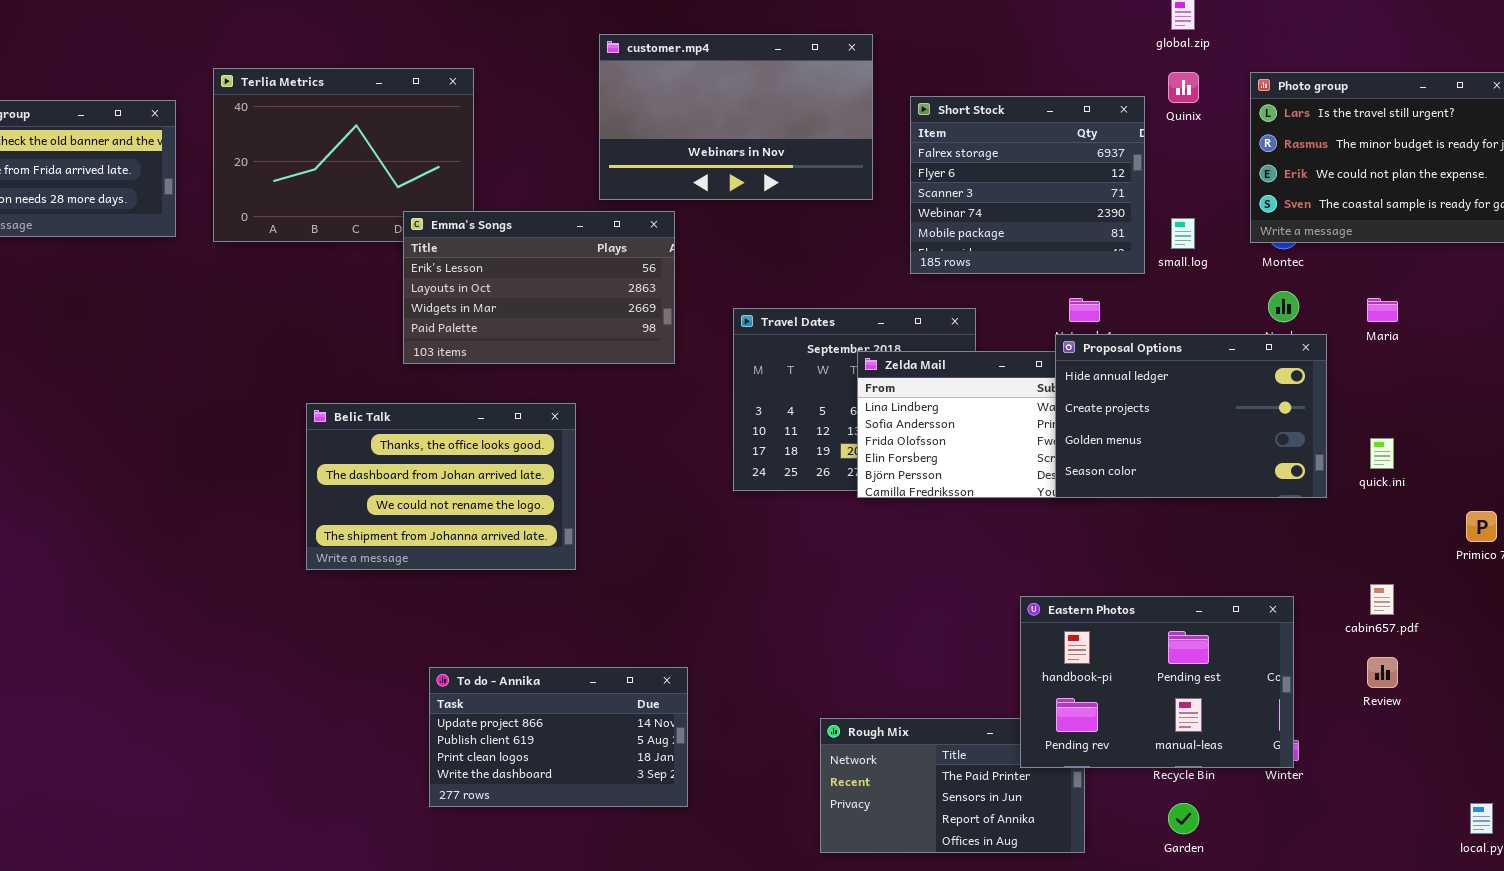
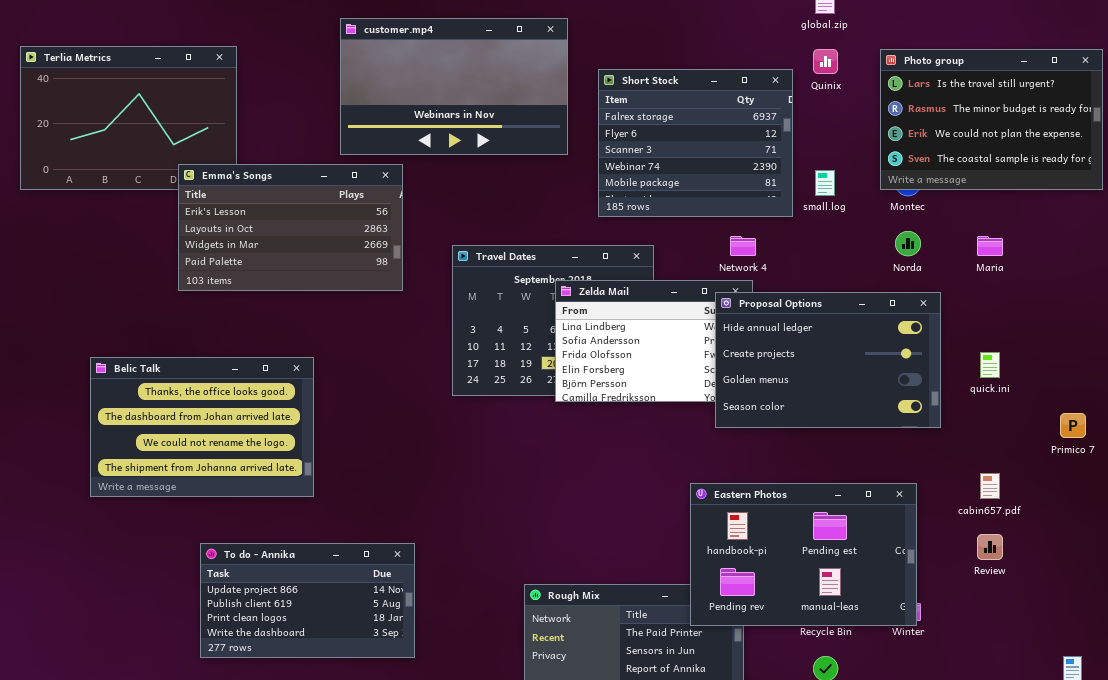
Proposal Options: [1055,334,1327,498] -> [715,292,941,428], moved
Belic Talk: [306,403,576,570] -> [90,357,314,497], moved

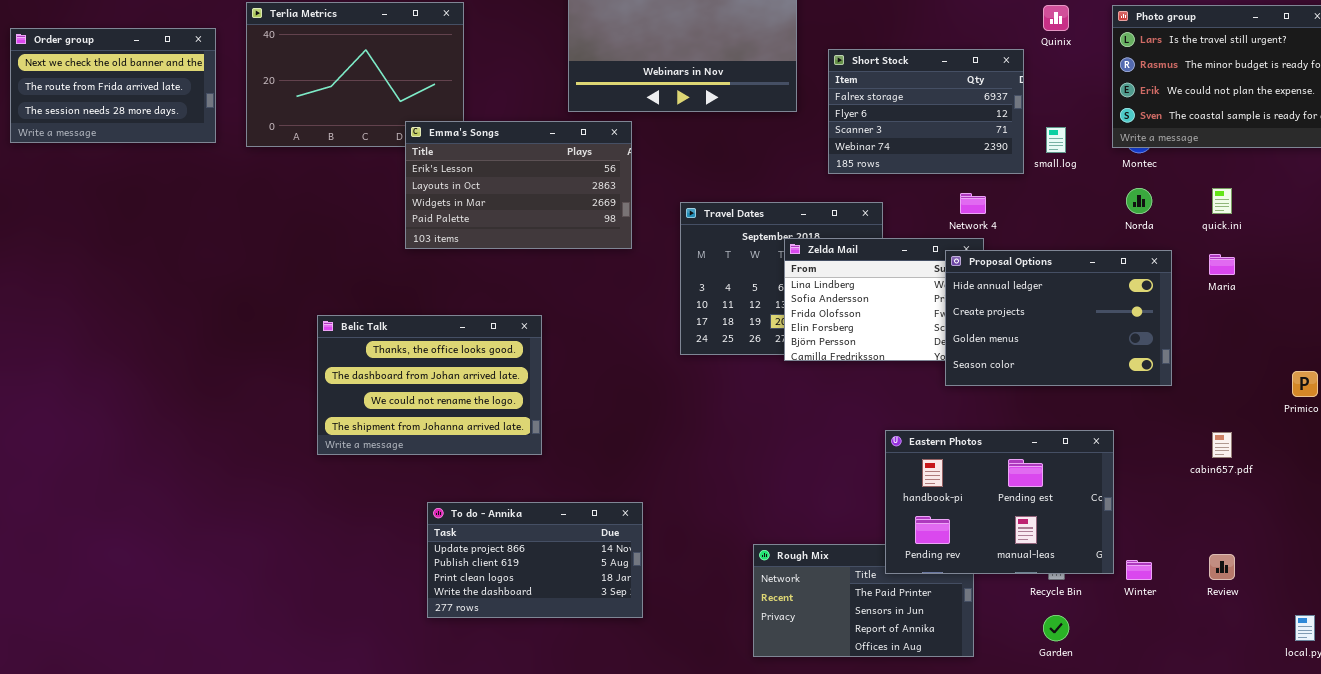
Short Stock: [598,69,793,217] -> [828,49,1024,174], resized
Maria: [977,236,1003,256] -> [1209,254,1235,275], moved
quick.ini: [980,352,1000,378] -> [1212,188,1232,214], moved
Eastern Photos: [690,483,917,626] -> [885,430,1114,574], moved
Review: [977,534,1003,560] -> [1209,554,1235,580], moved

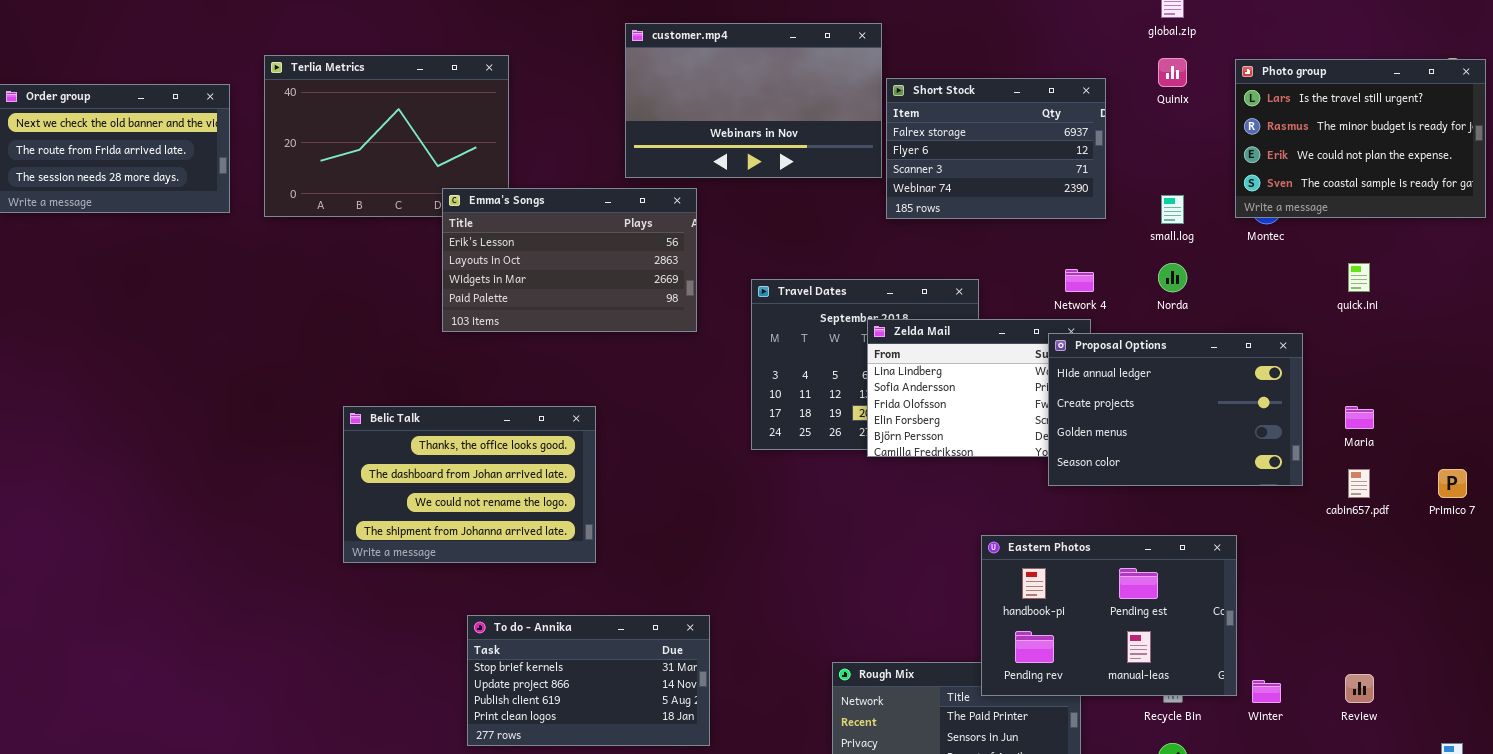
Short Stock: [828,49,1024,174] -> [886,78,1106,219], moved
Norda: [1126,188,1152,214] -> [1158,263,1187,292], moved
Maria: [1209,254,1235,275] -> [1345,406,1374,429], moved
cabin657.pdf: [1212,432,1232,458] -> [1348,469,1370,498], moved
To do - Annika: [427,502,643,618] -> [467,615,710,746], scrolled up 1 row

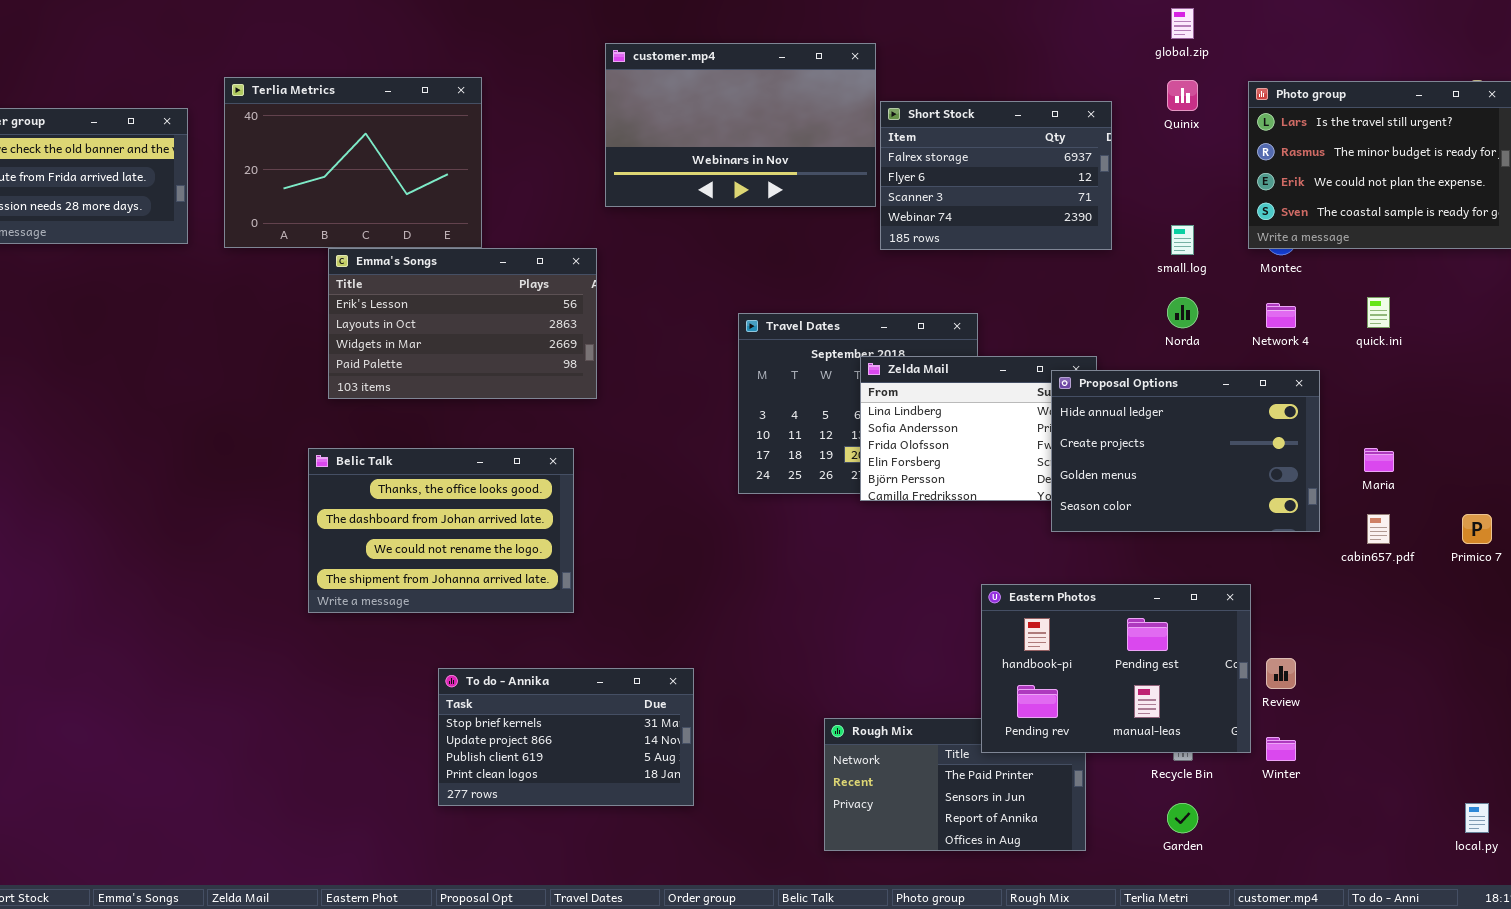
Emma's Songs: [442,188,697,332] -> [328,248,597,399], moved
Network 4: [1065,269,1094,292] -> [1266,303,1296,328], moved
Review: [1345,674,1374,703] -> [1266,658,1296,689], moved

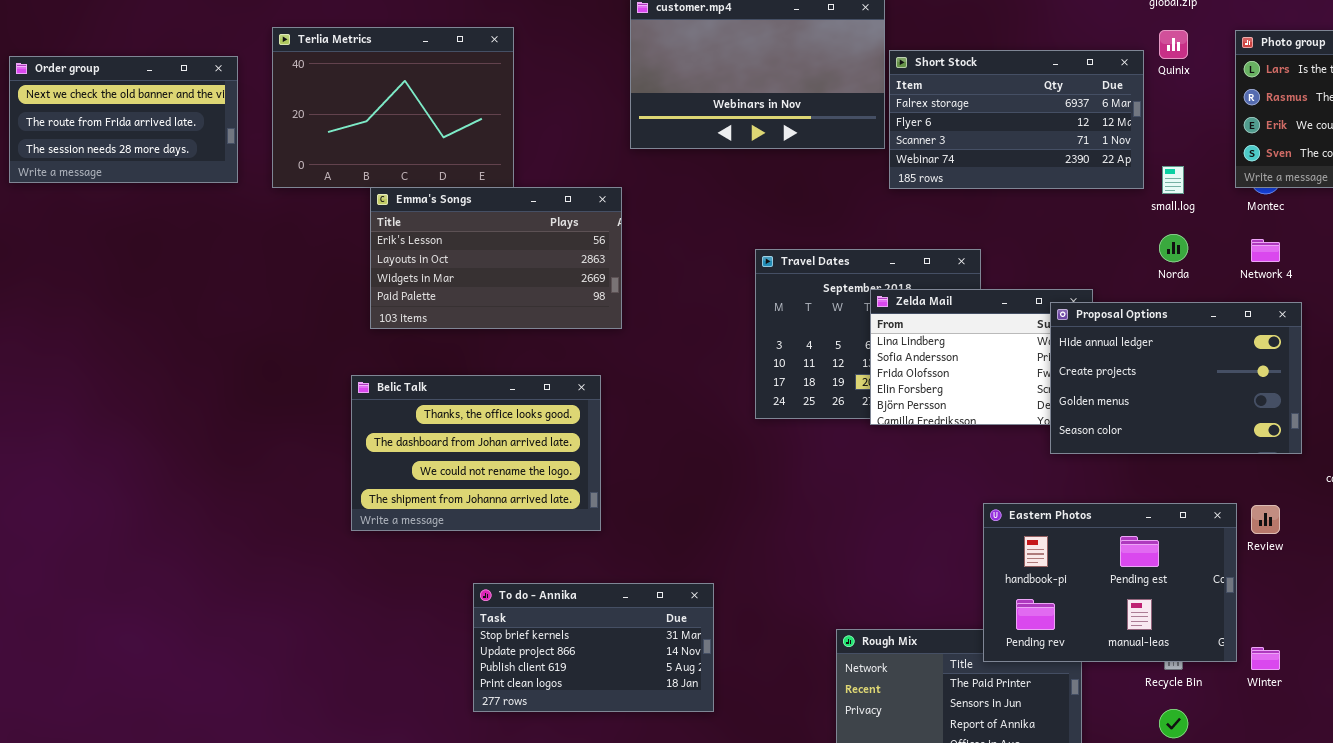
Short Stock: [880,101,1112,250] -> [889,50,1144,189], resized
Review: [1266,658,1296,689] -> [1251,505,1280,534], moved

